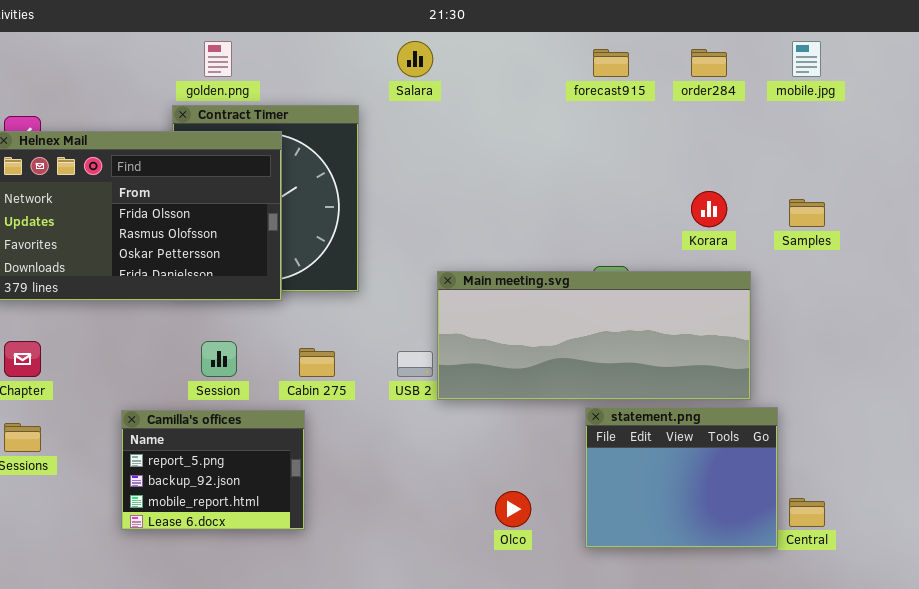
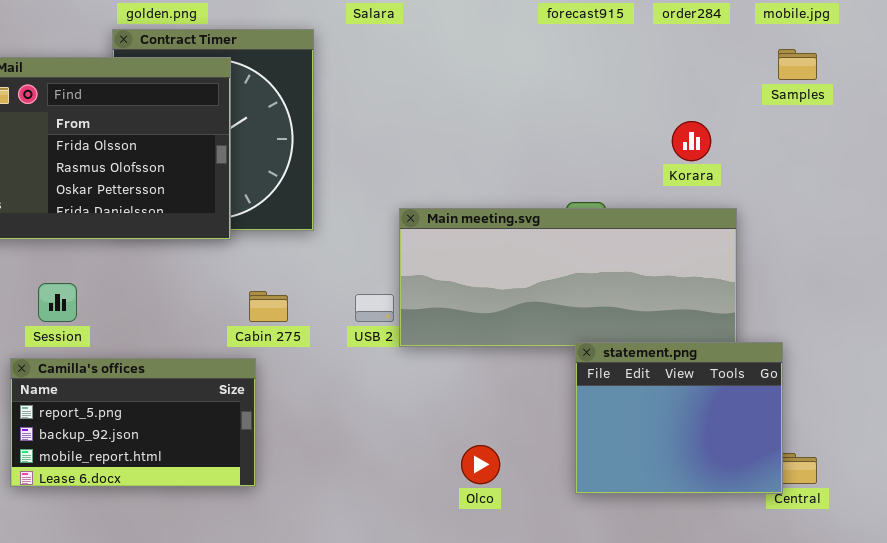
Samples: [789,199,825,227] -> [778,49,817,80], moved
Session: [201,341,237,377] -> [38,283,77,322], moved
statement.png: [585,407,778,548] -> [575,342,783,494], moved
Camilla's offices: [121,410,305,530] -> [10,358,256,487], resized

